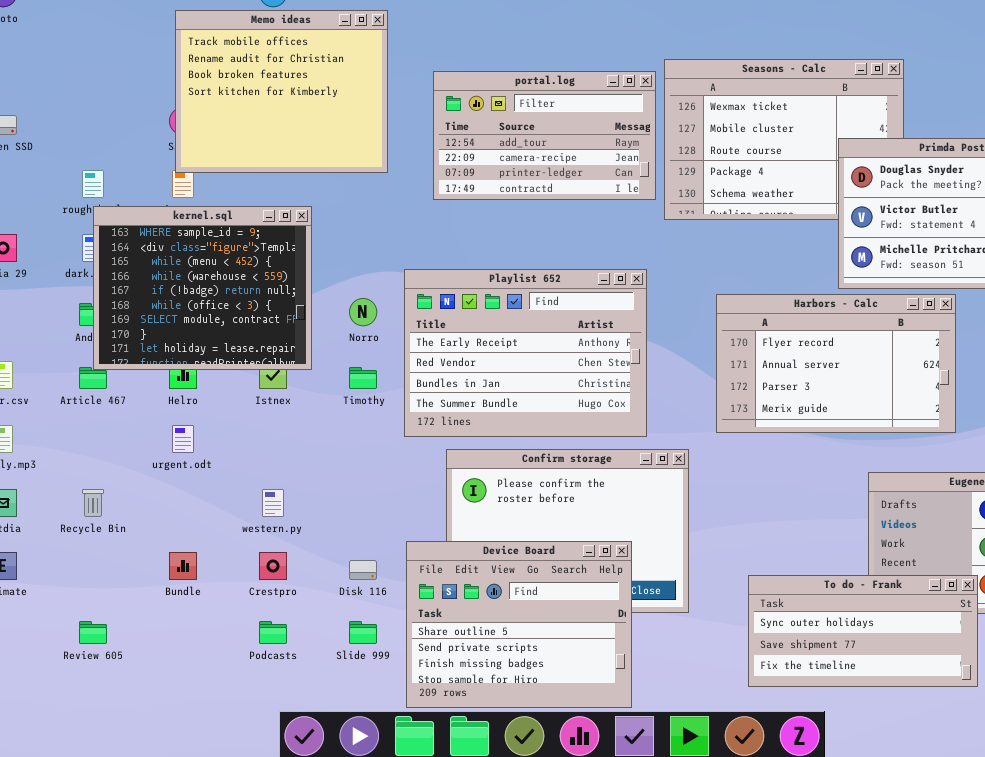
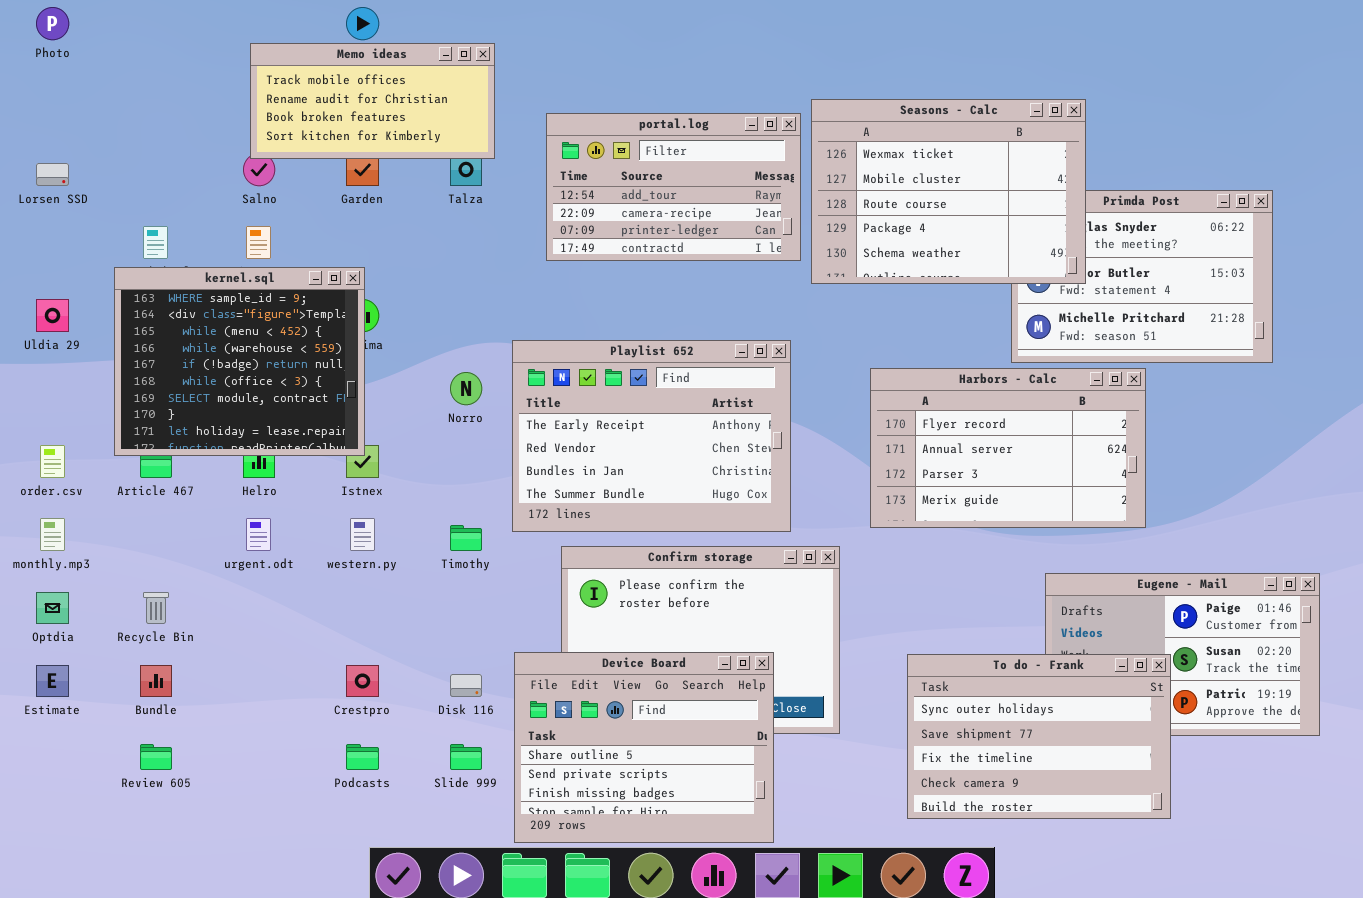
Memo ideas: [175,10,388,173] -> [250,43,495,159], resized
Seasons - Calc: [664,59,904,220] -> [811,99,1086,284], raised
kernel.sql: [93,206,312,370] -> [114,267,365,456], moved
Timothy: [349,367,377,389] -> [450,525,482,551], moved
western.py: [262,489,284,517] -> [350,518,375,551], moved
Bundle: [169,552,197,580] -> [140,665,172,697], moved
To do - Frank: [748,575,978,687] -> [907,654,1171,819], resized

